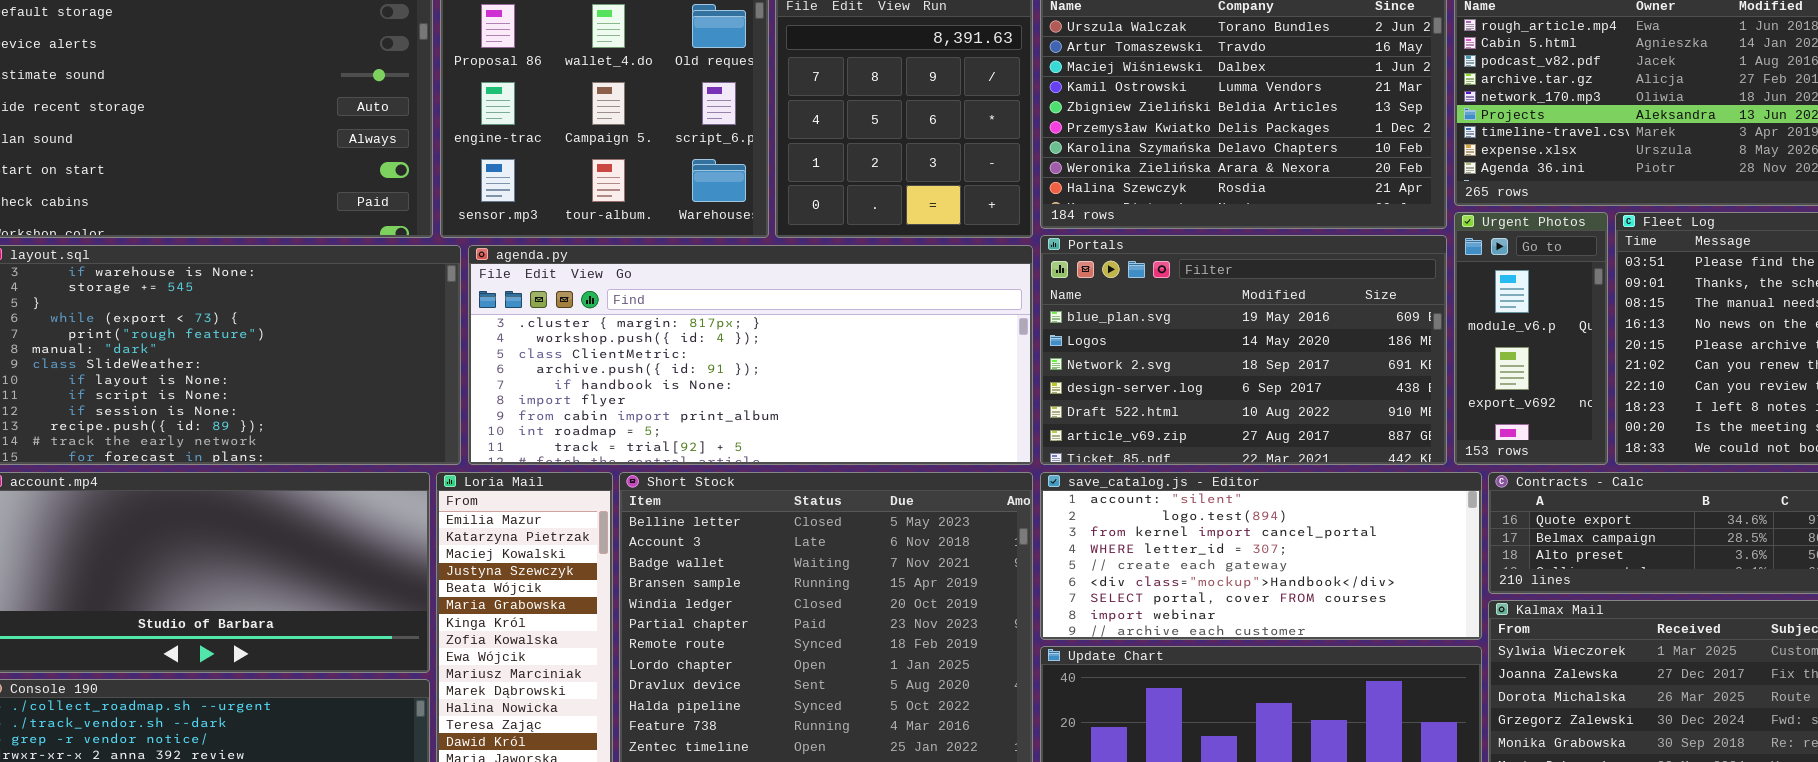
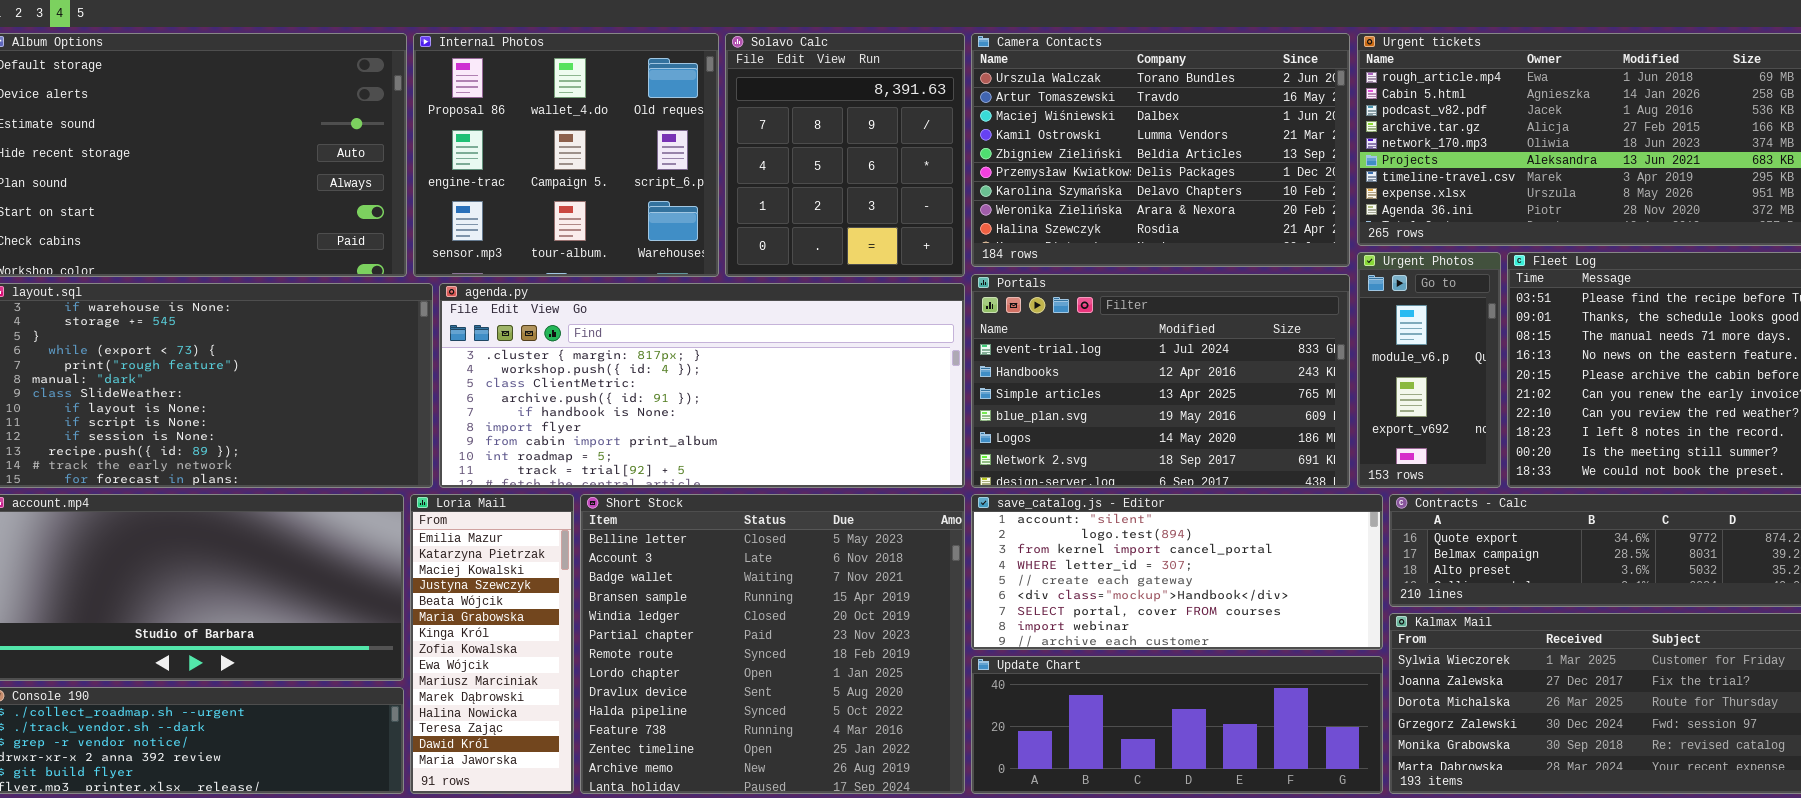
Portals: [1040,235,1447,465] -> [971,274,1350,488], scrolled up 3 rows

